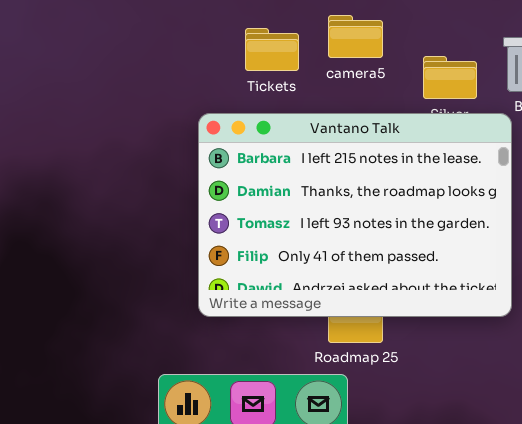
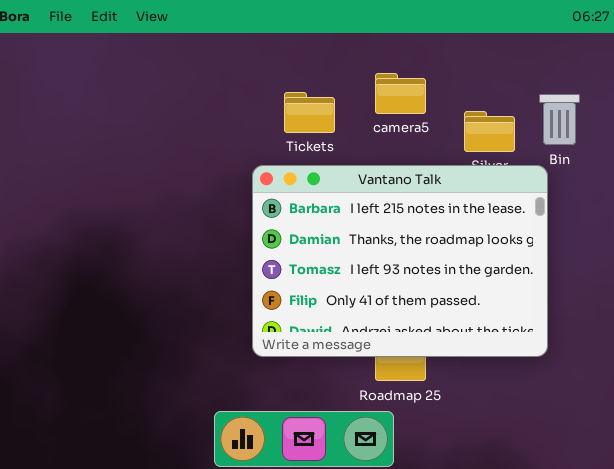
Tickets: [245,28,299,71] -> [284,92,335,133], moved

